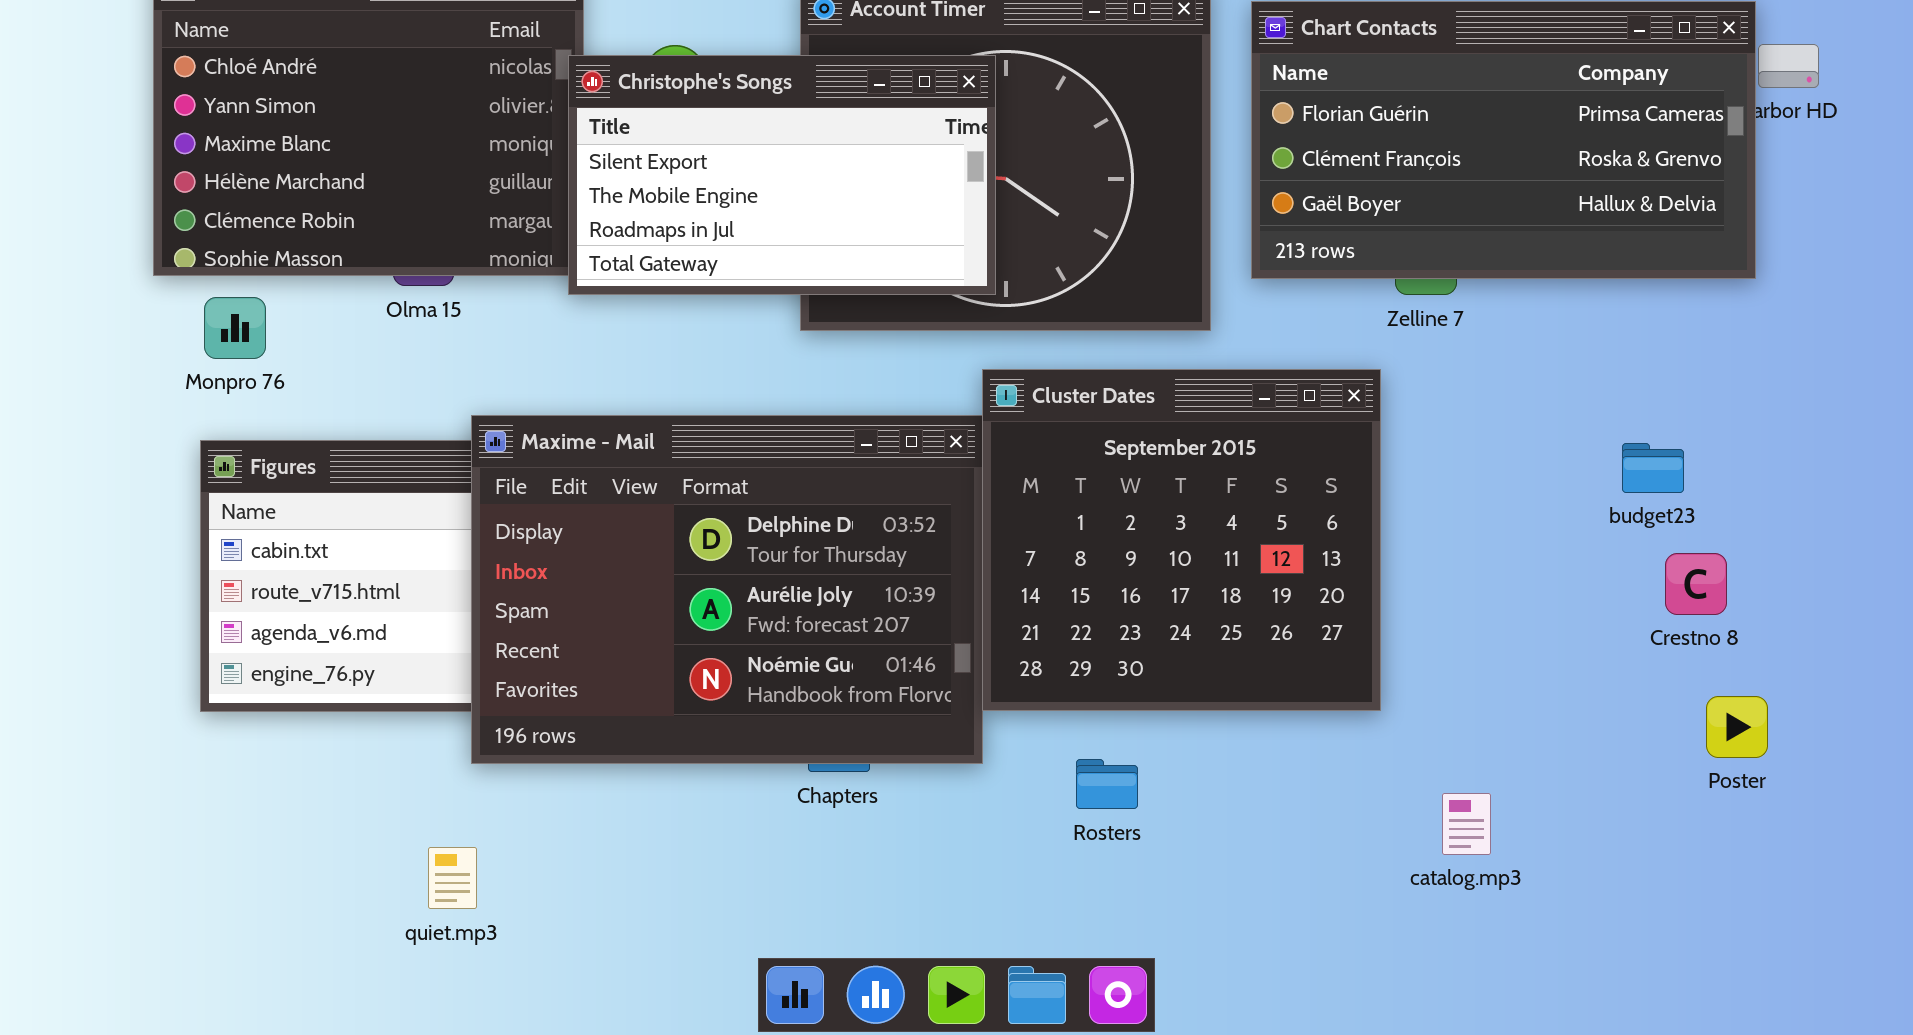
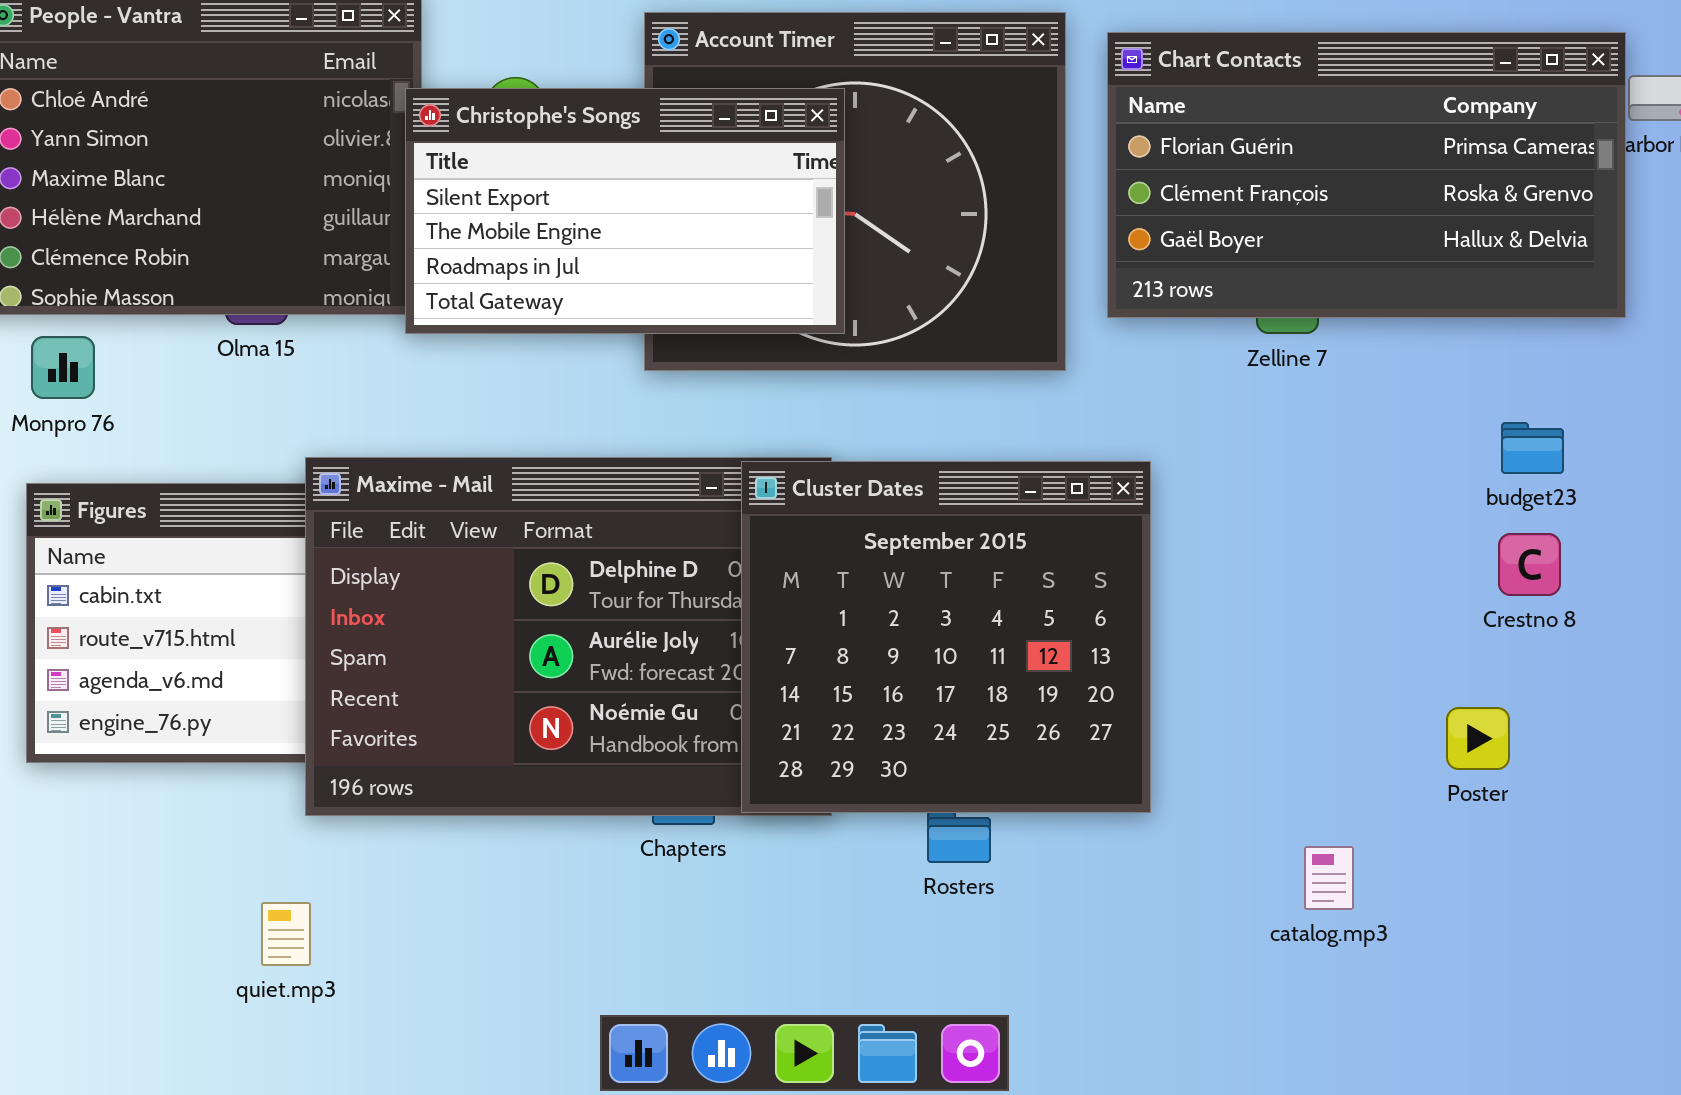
Cluster Dates: [982,369,1381,711] -> [741,461,1151,813], moved
budget23: [1622,443,1684,493] -> [1501,422,1564,474], moved
Crestno 8: [1665,553,1727,615] -> [1498,533,1561,596], moved
Poster: [1706,696,1768,758] -> [1446,707,1510,770], moved

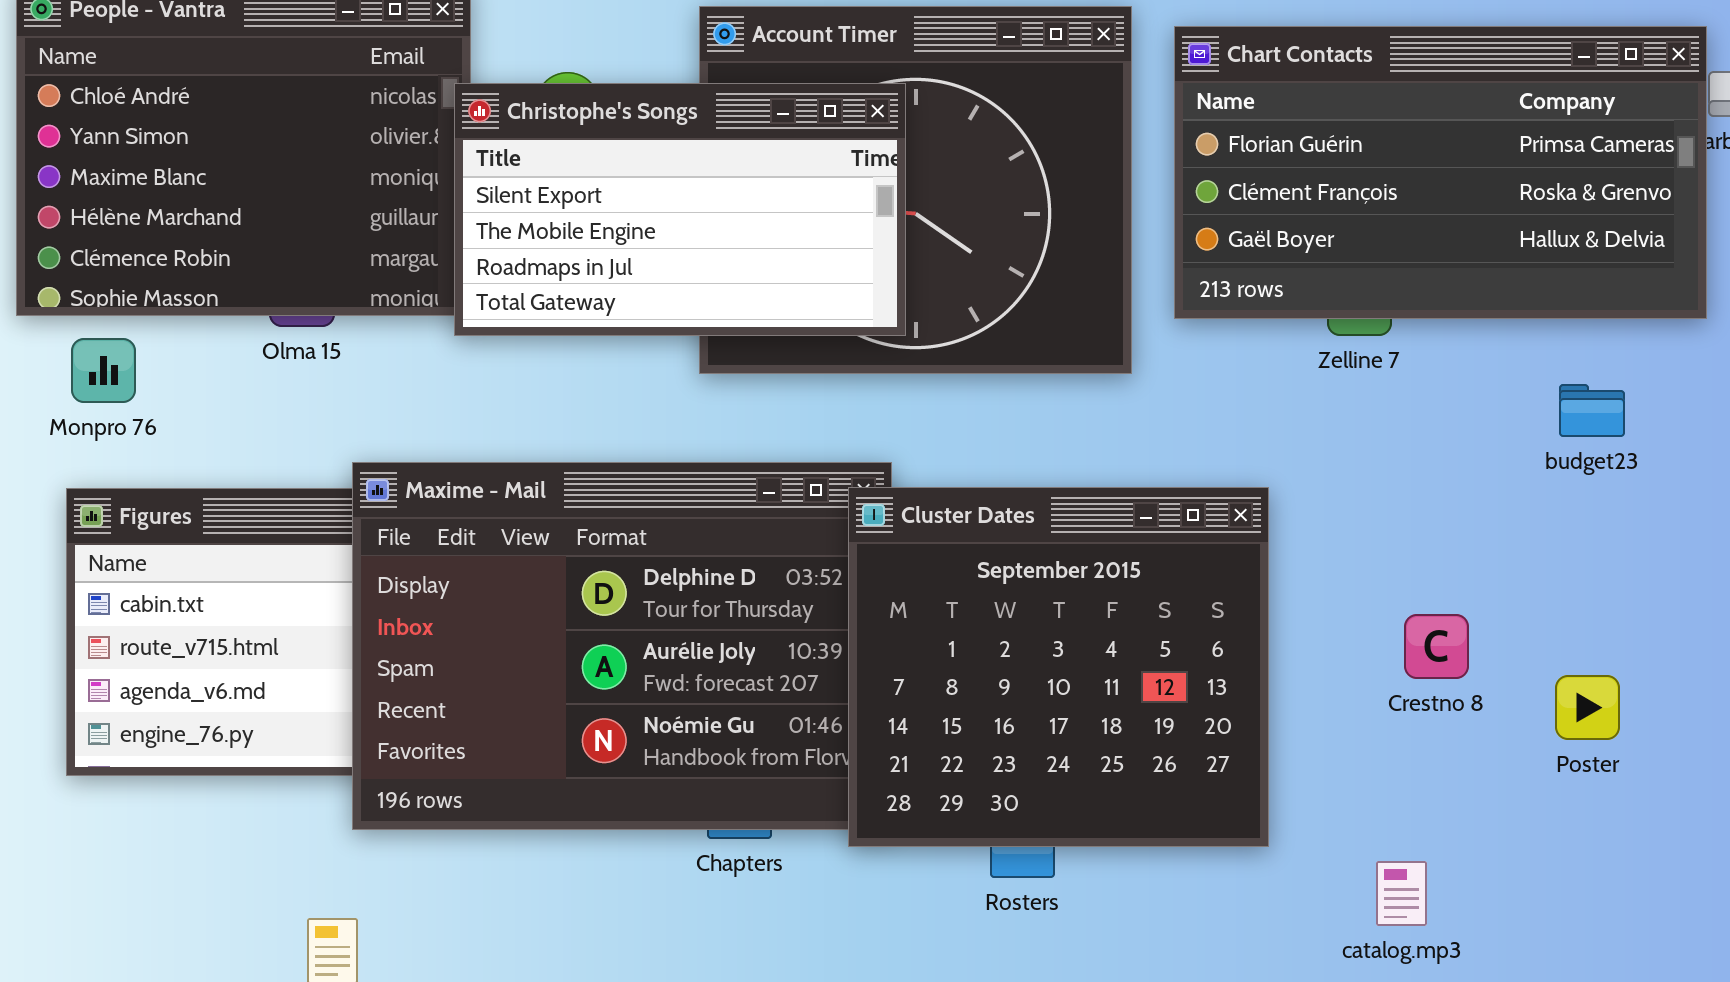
budget23: [1501,422,1564,474] -> [1559,384,1625,437], moved
Cluster Dates: [741,461,1151,813] -> [848,487,1269,847], moved
Crestno 8: [1498,533,1561,596] -> [1404,614,1469,679], moved
Poster: [1446,707,1510,770] -> [1555,675,1620,740], moved

